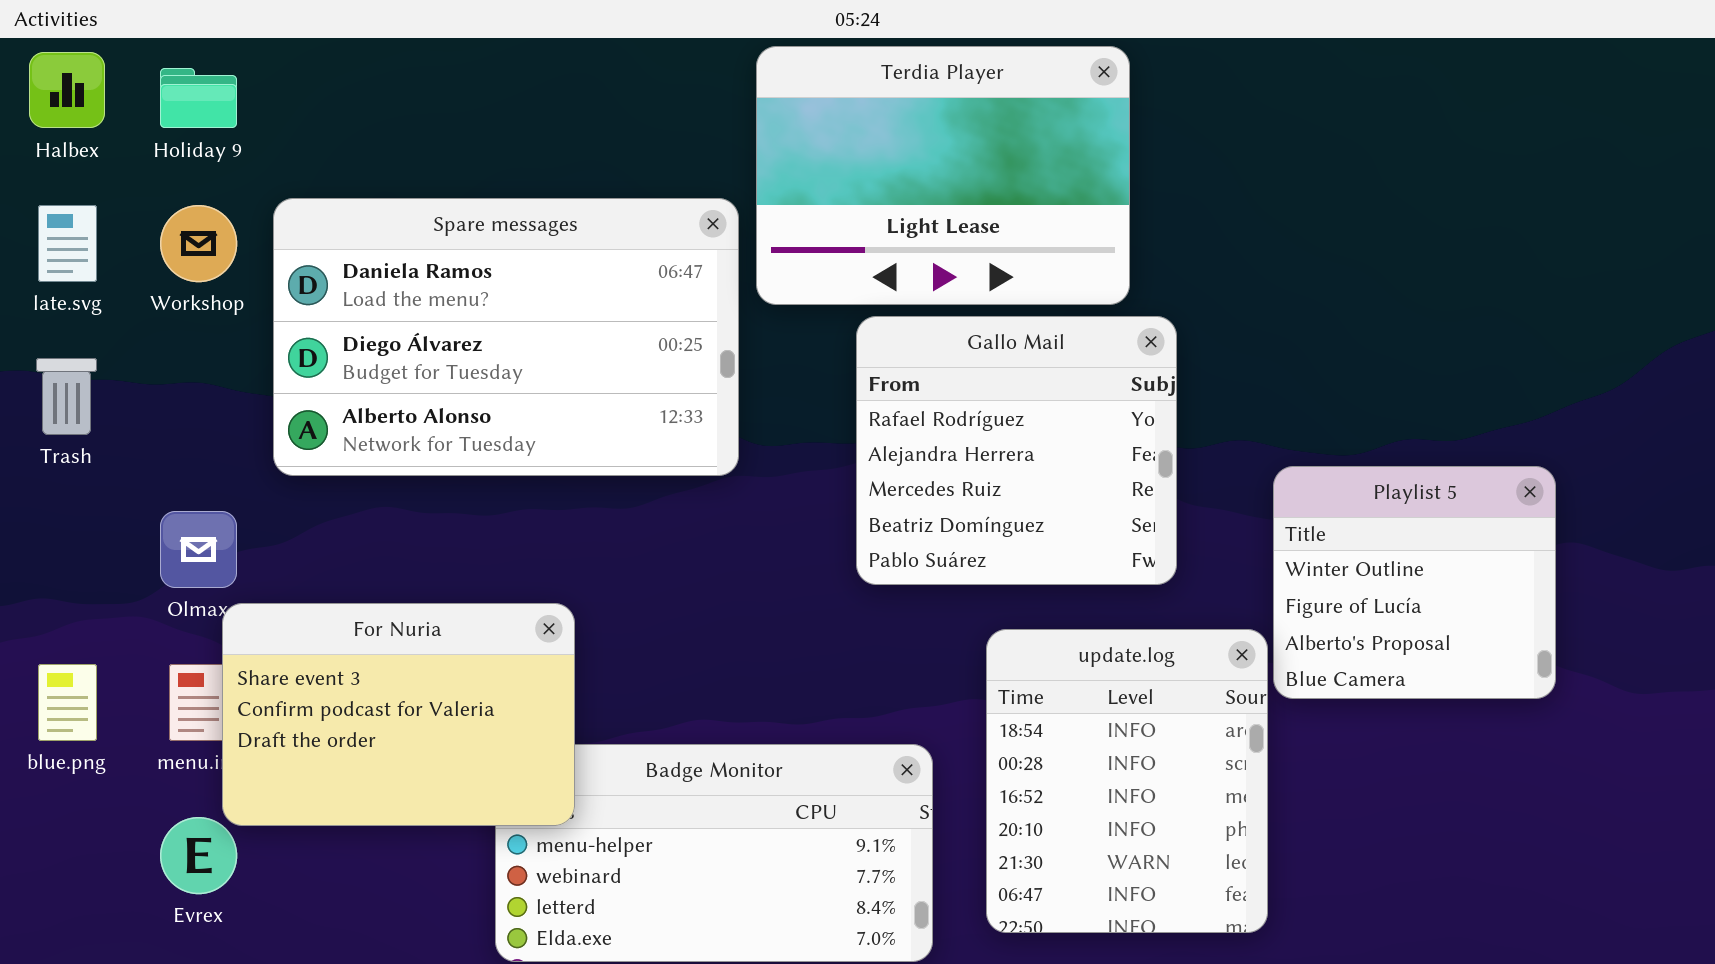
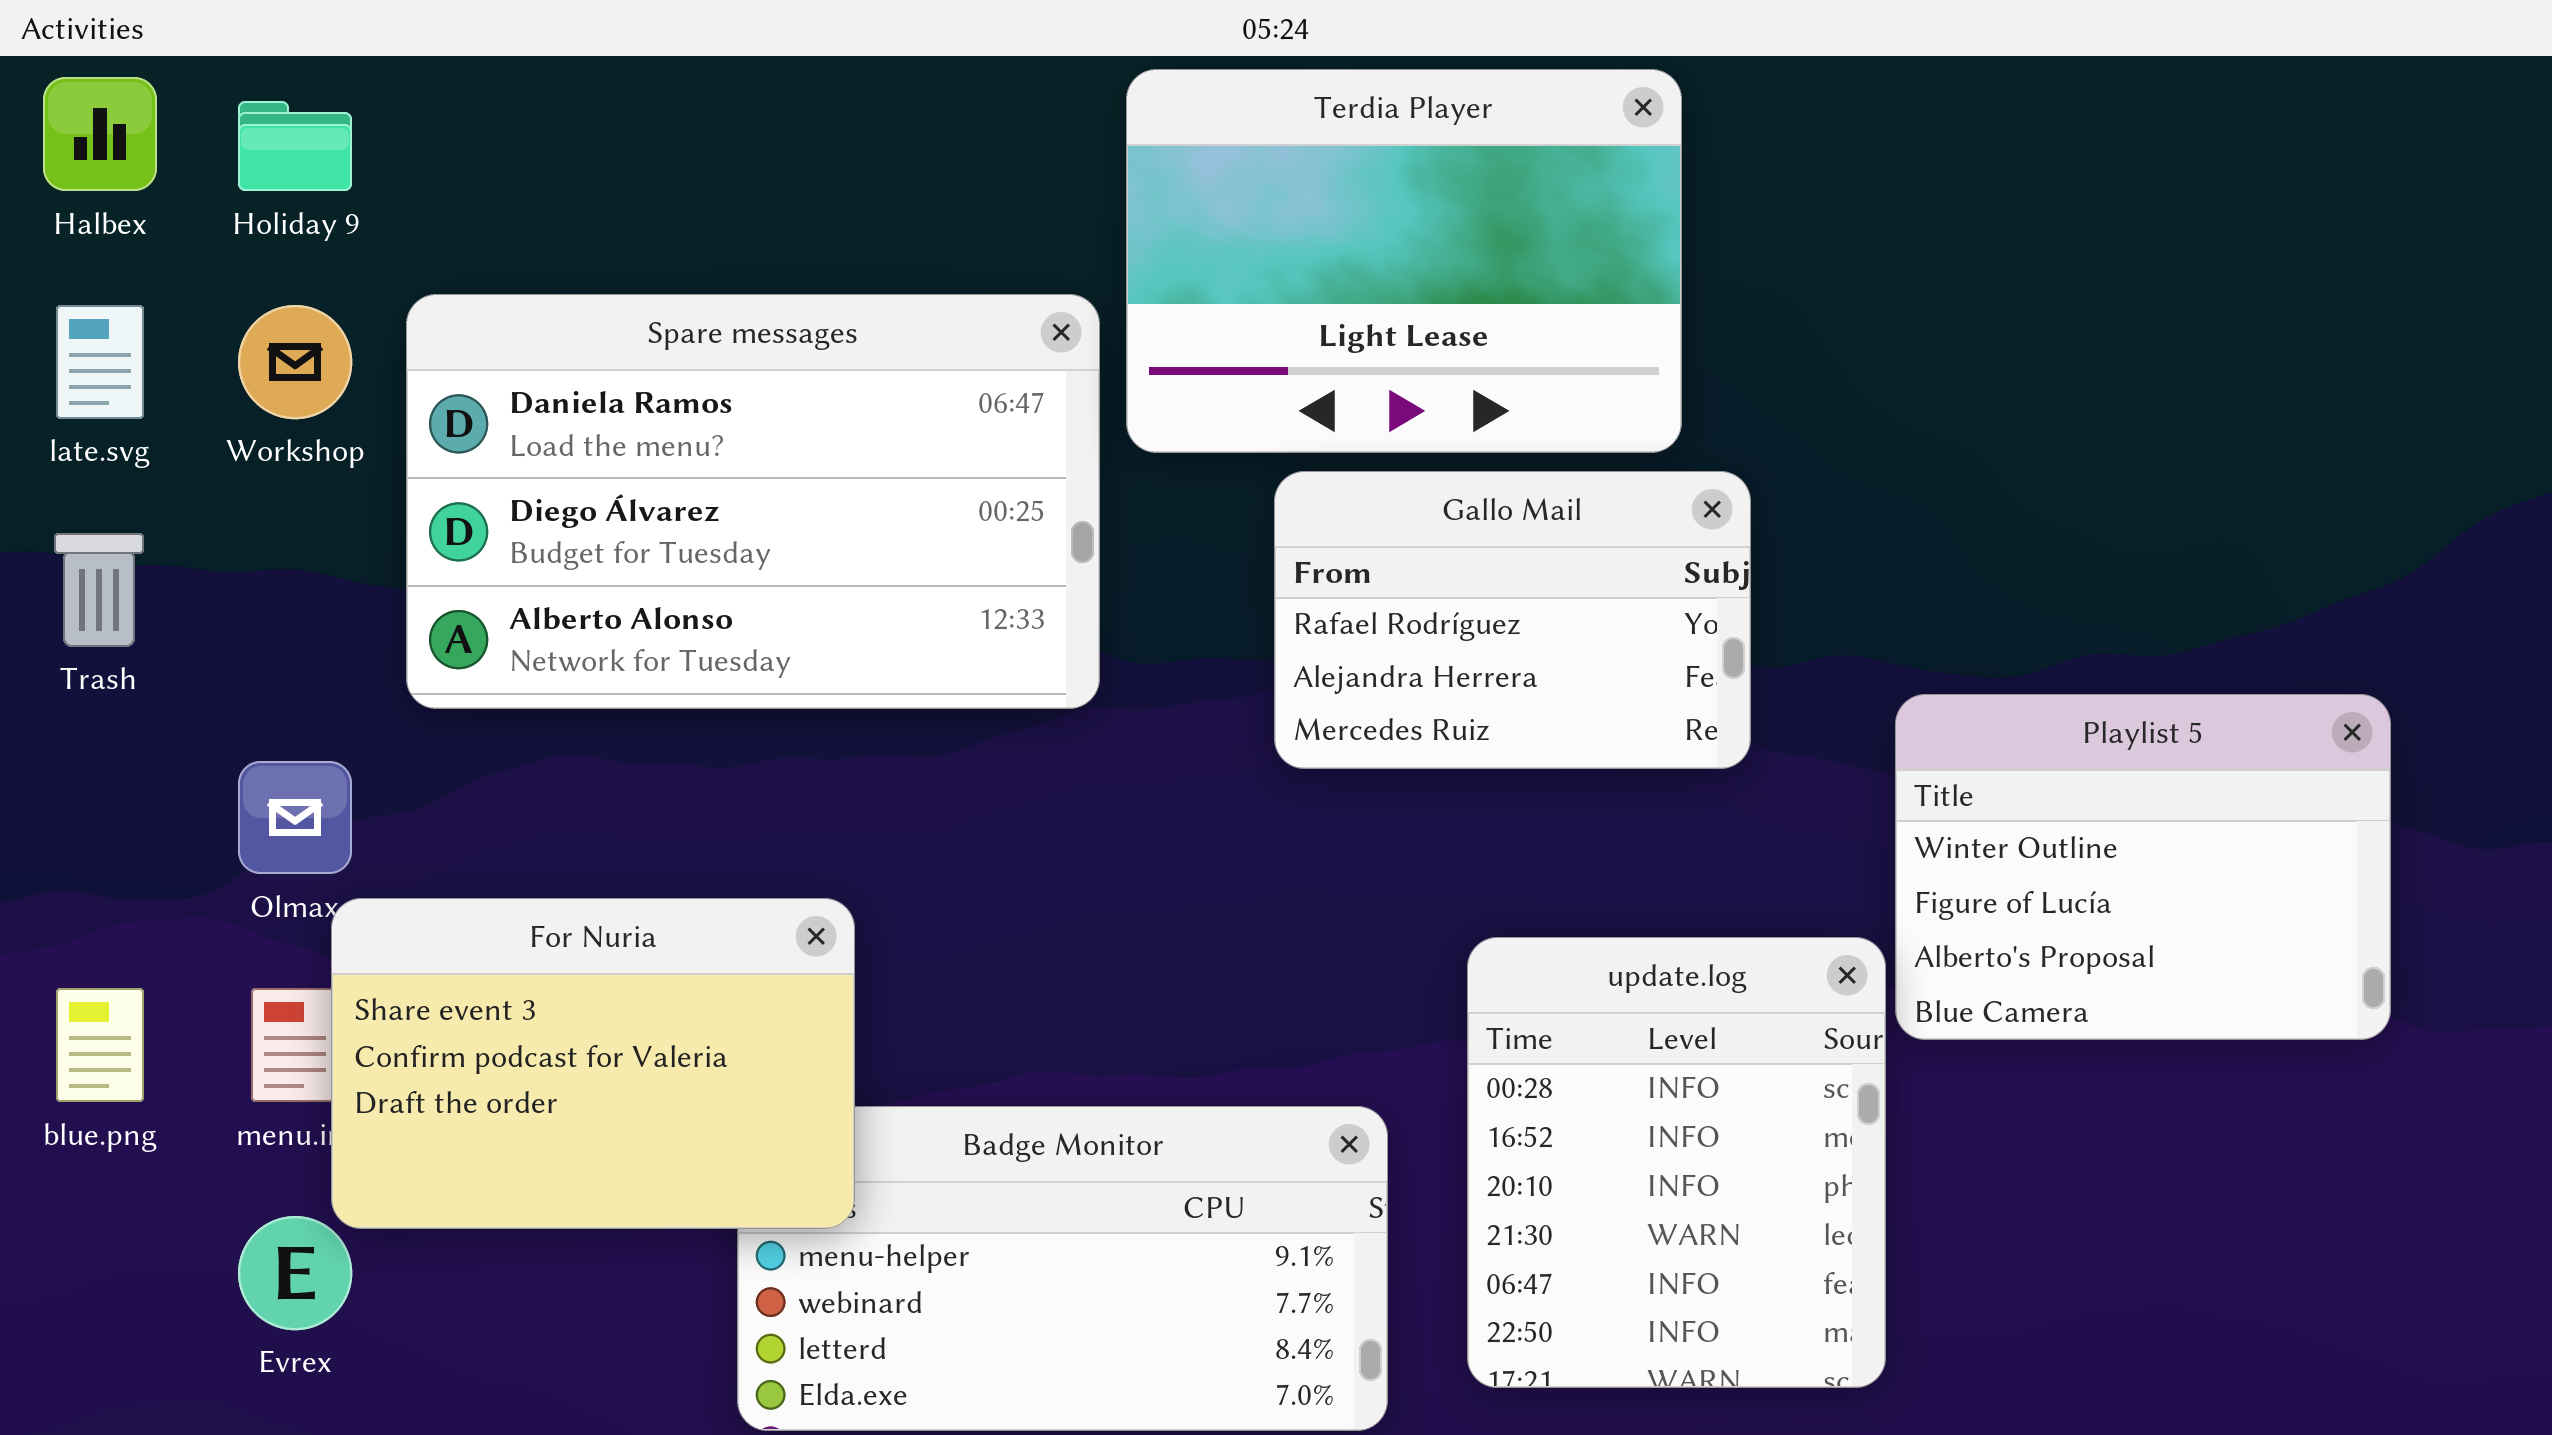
Gallo Mail: [856,316,1177,585] -> [1274,471,1751,769], resized
Playlist 5: [1273,466,1556,699] -> [1895,694,2391,1040], resized
update.log: [986,629,1268,933] -> [1467,937,1886,1388], scrolled down 1 row

